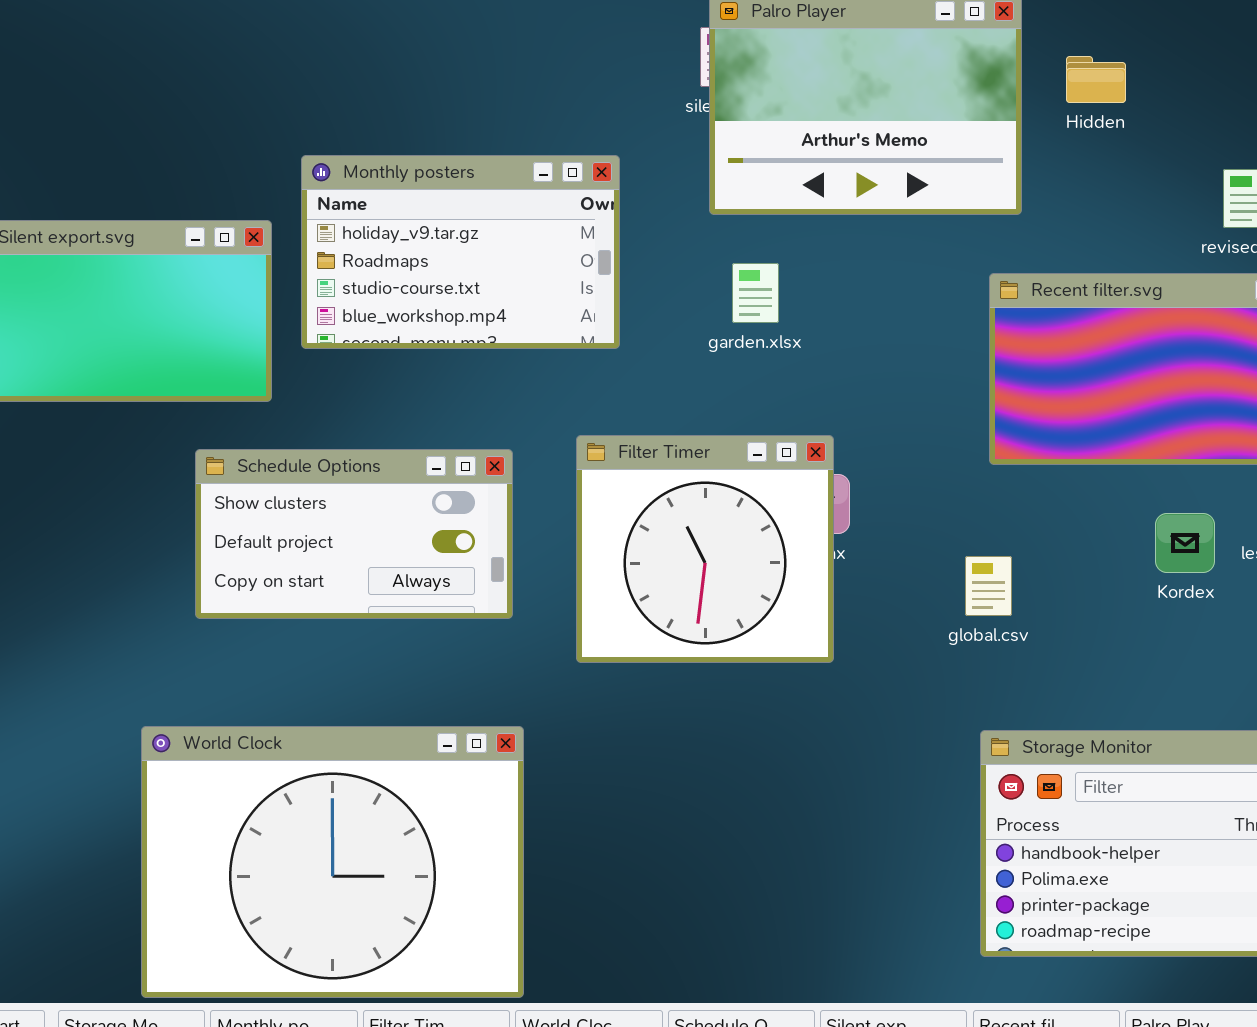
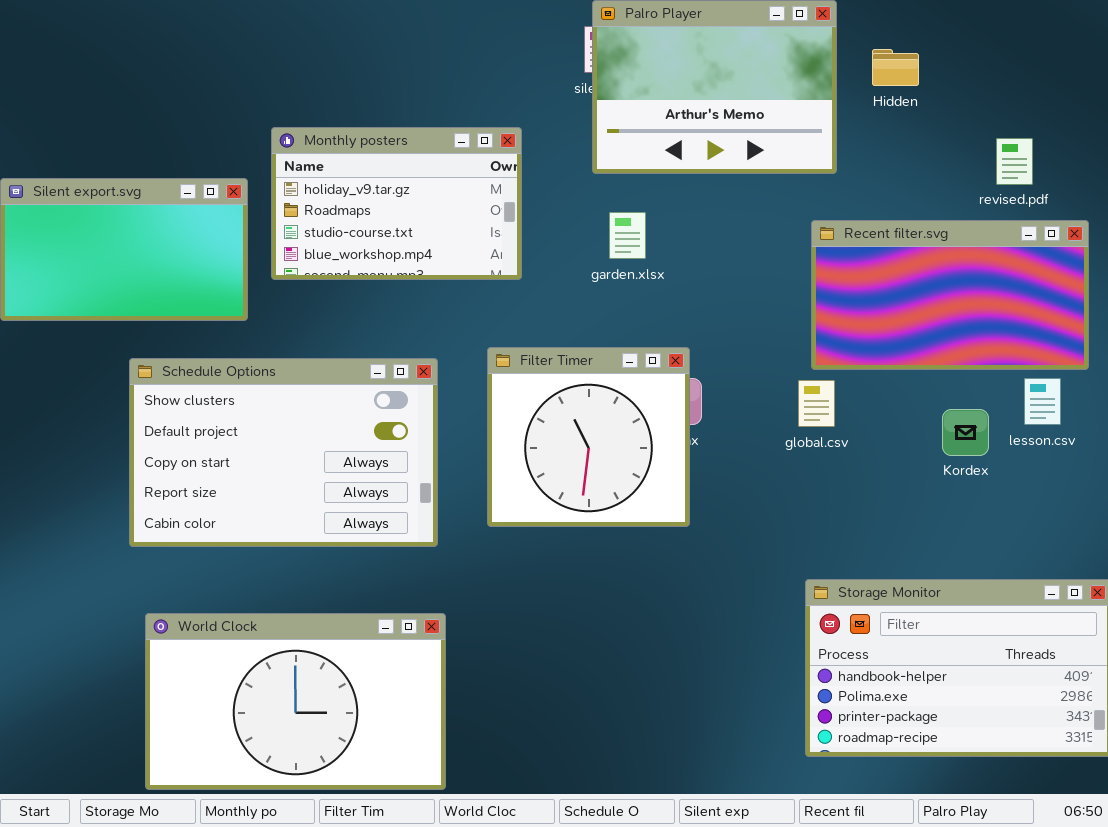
Schedule Options: [195,449,513,619] -> [129,358,438,547], resized
global.csv: [965,556,1012,616] -> [798,380,835,427], moved
World Clock: [141,726,524,998] -> [145,613,446,790], resized

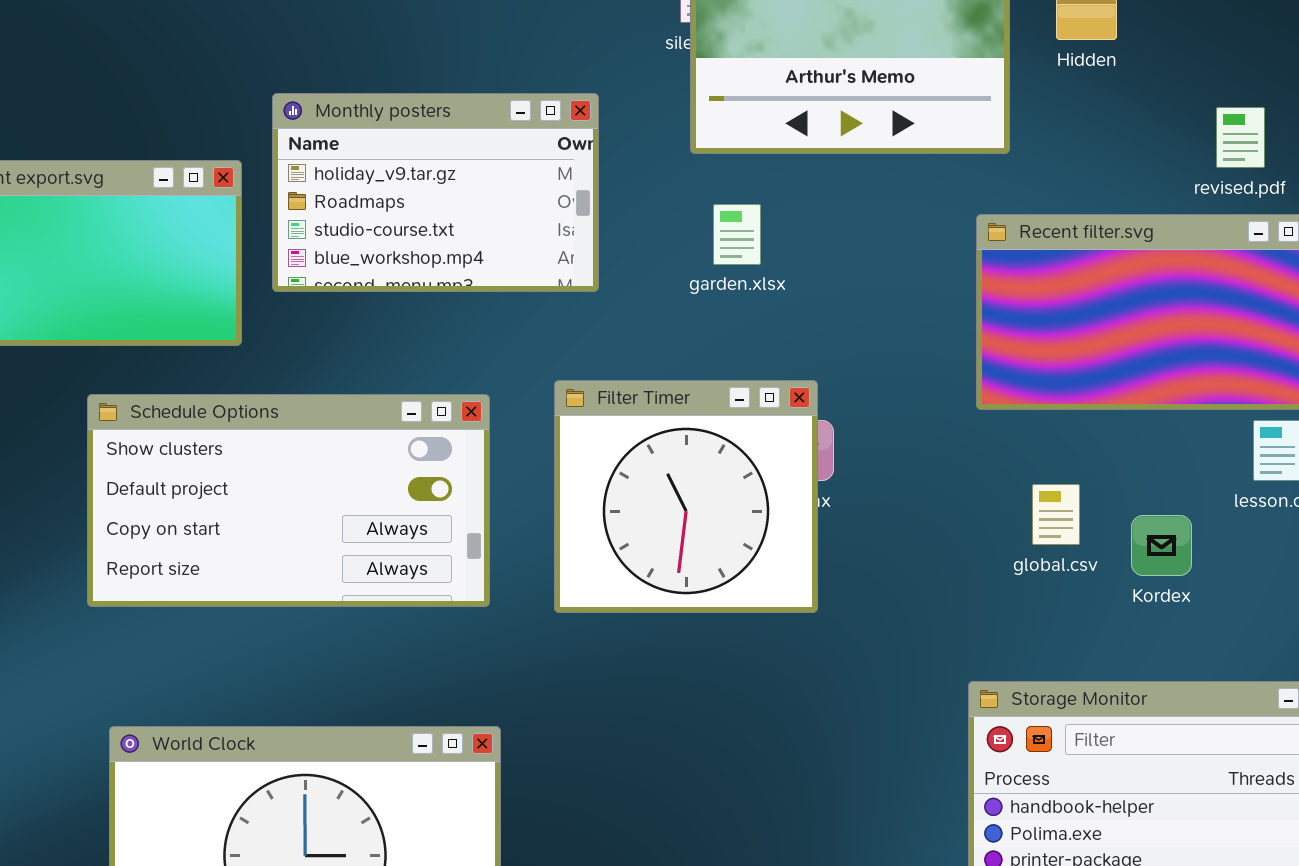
Schedule Options: [129,358,438,547] -> [87,394,490,607], resized
global.csv: [798,380,835,427] -> [1032,484,1080,545], moved
Kordex: [942,409,989,456] -> [1131,515,1192,576], moved

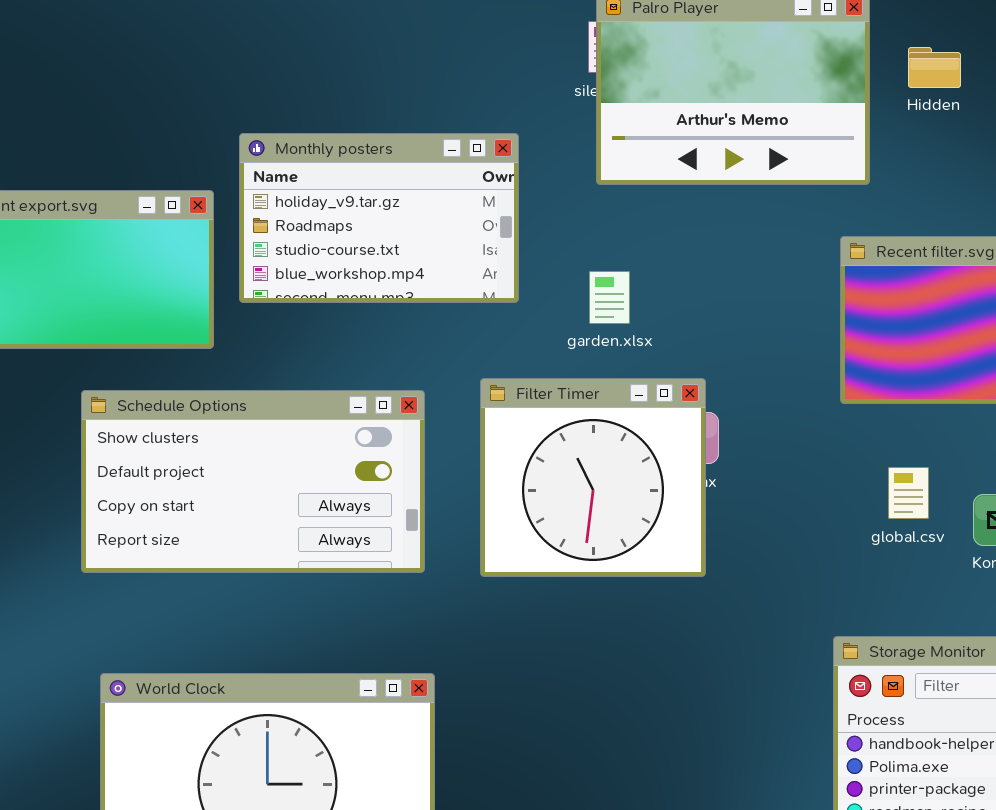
garden.xlsx: [713,204,761,265] -> [589,271,630,324], moved

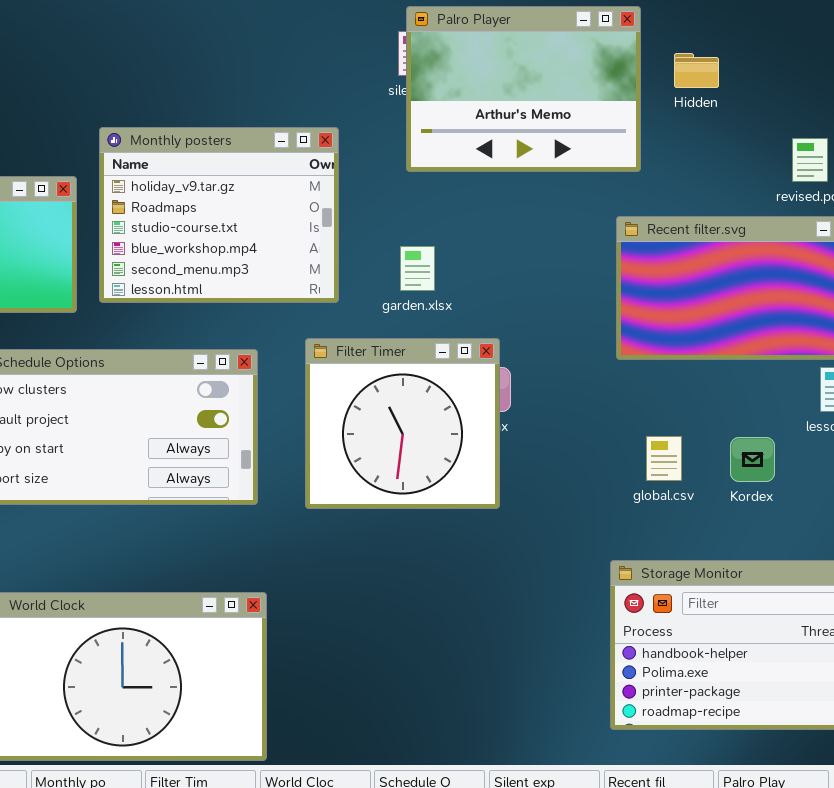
Monthly posters: [239,133,519,303] -> [99,127,339,303], resized
global.csv: [888,467,929,519] -> [646,436,682,481], moved

